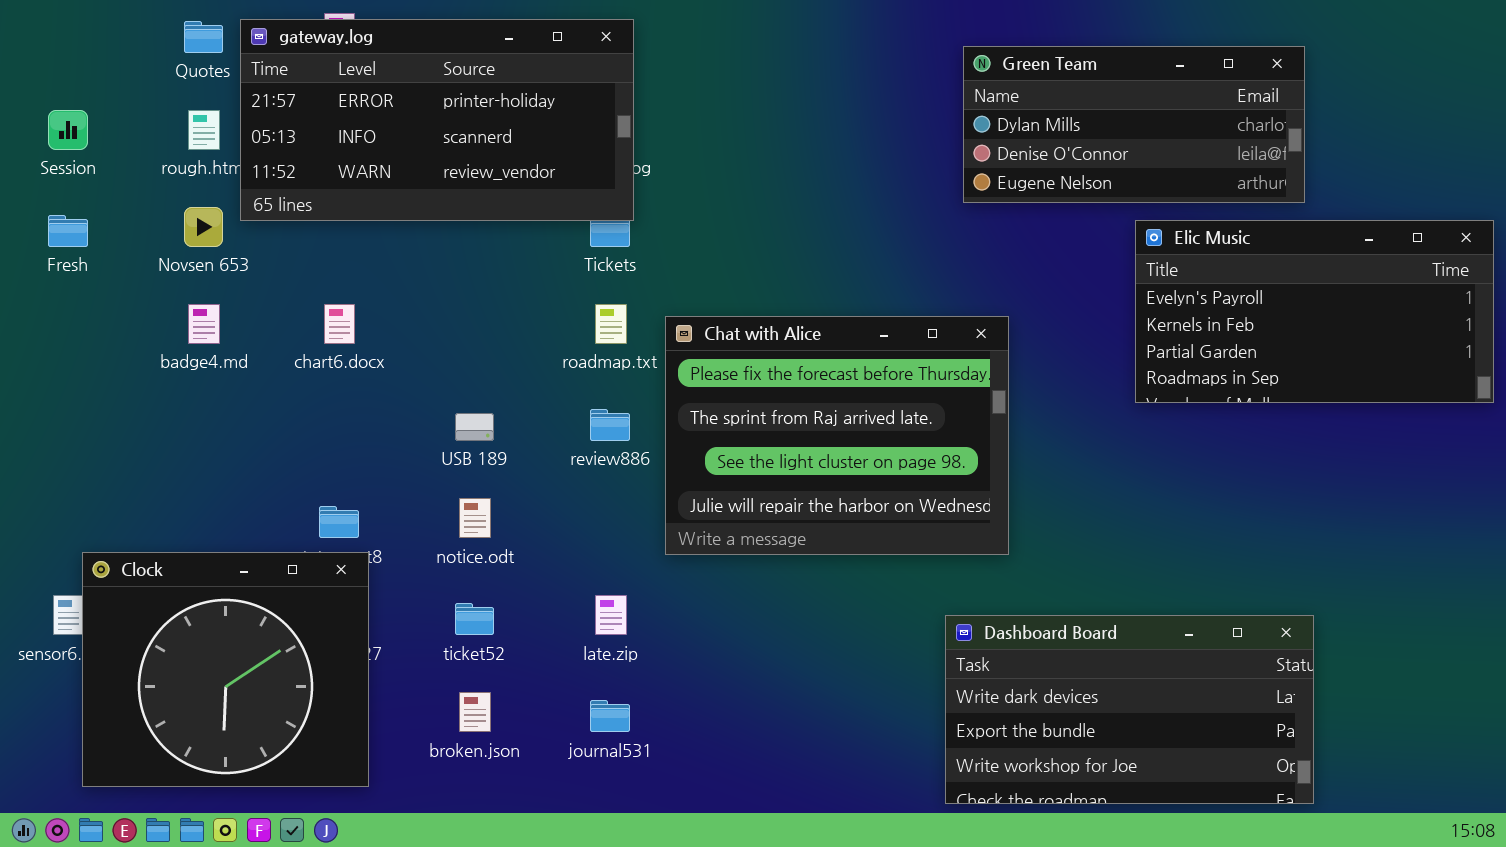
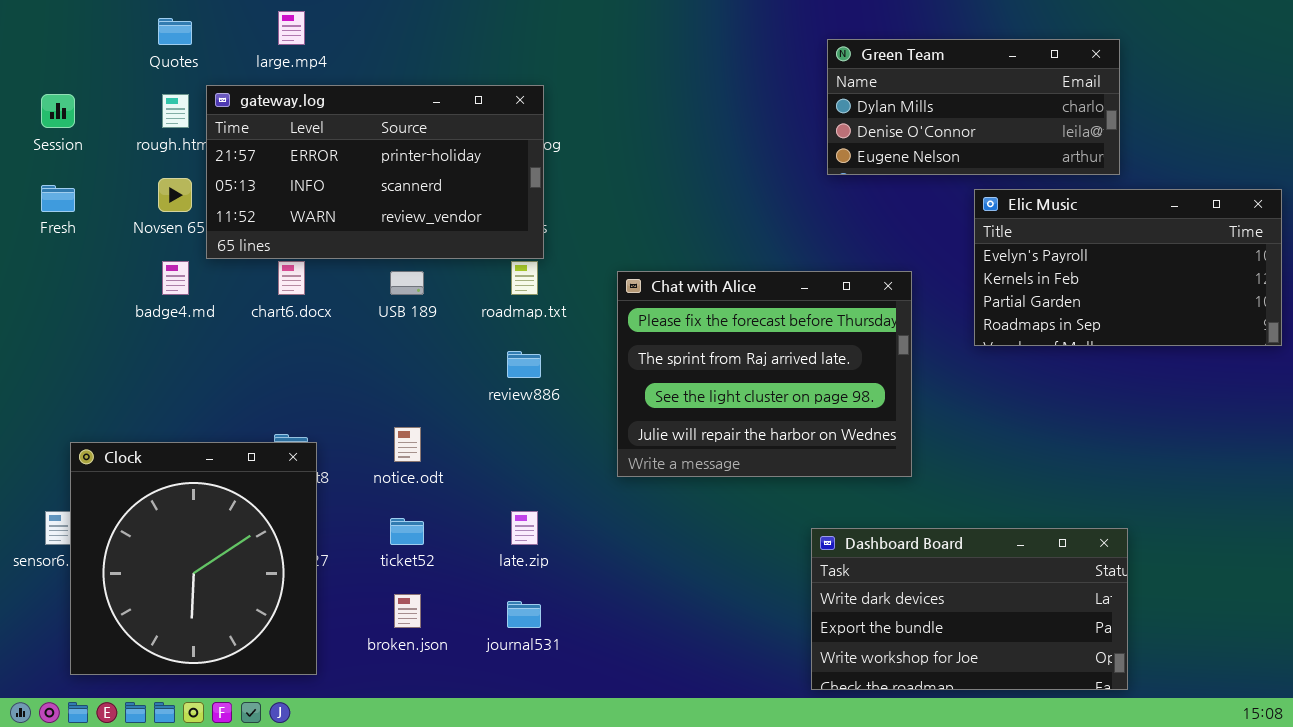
gateway.log: [240,19,634,221] -> [206,85,544,259], moved
Chat with Alice: [665,316,1009,555] -> [617,271,912,477], moved
USB 189: [455,413,494,441] -> [390,271,424,295], moved
Clock: [82,552,369,787] -> [70,442,317,675], resized

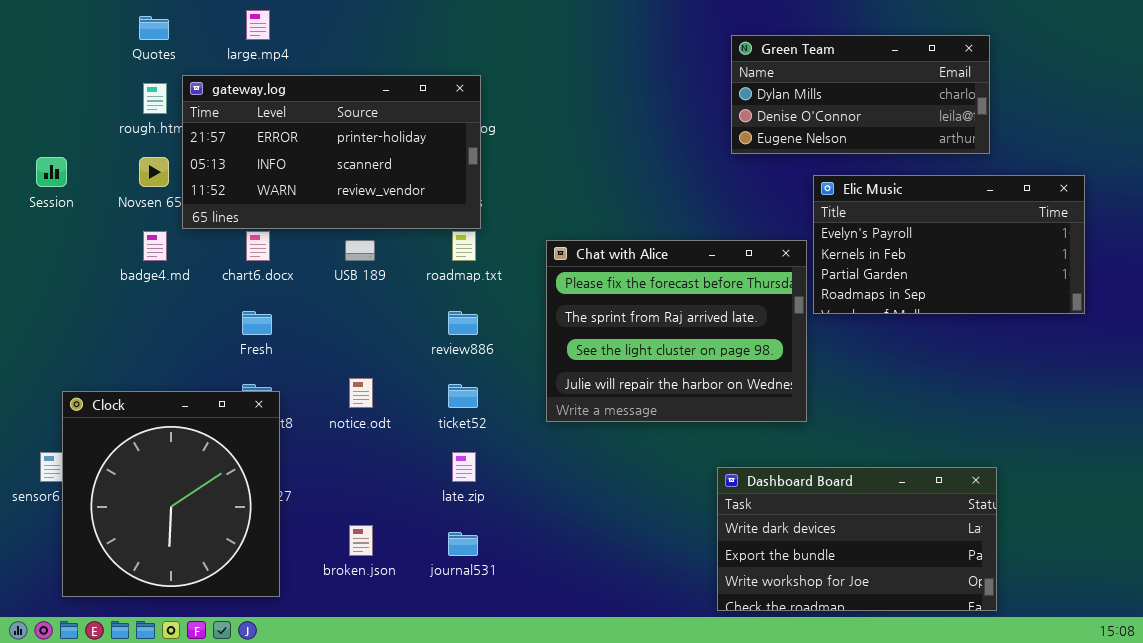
Session: [41,94,75,128] -> [36,157,67,187], moved
Fresh: [41,185,75,212] -> [242,311,272,335], moved
Elic Music: [974,189,1282,346] -> [813,175,1085,314], moved
ticket52: [390,518,424,545] -> [448,384,478,408], moved

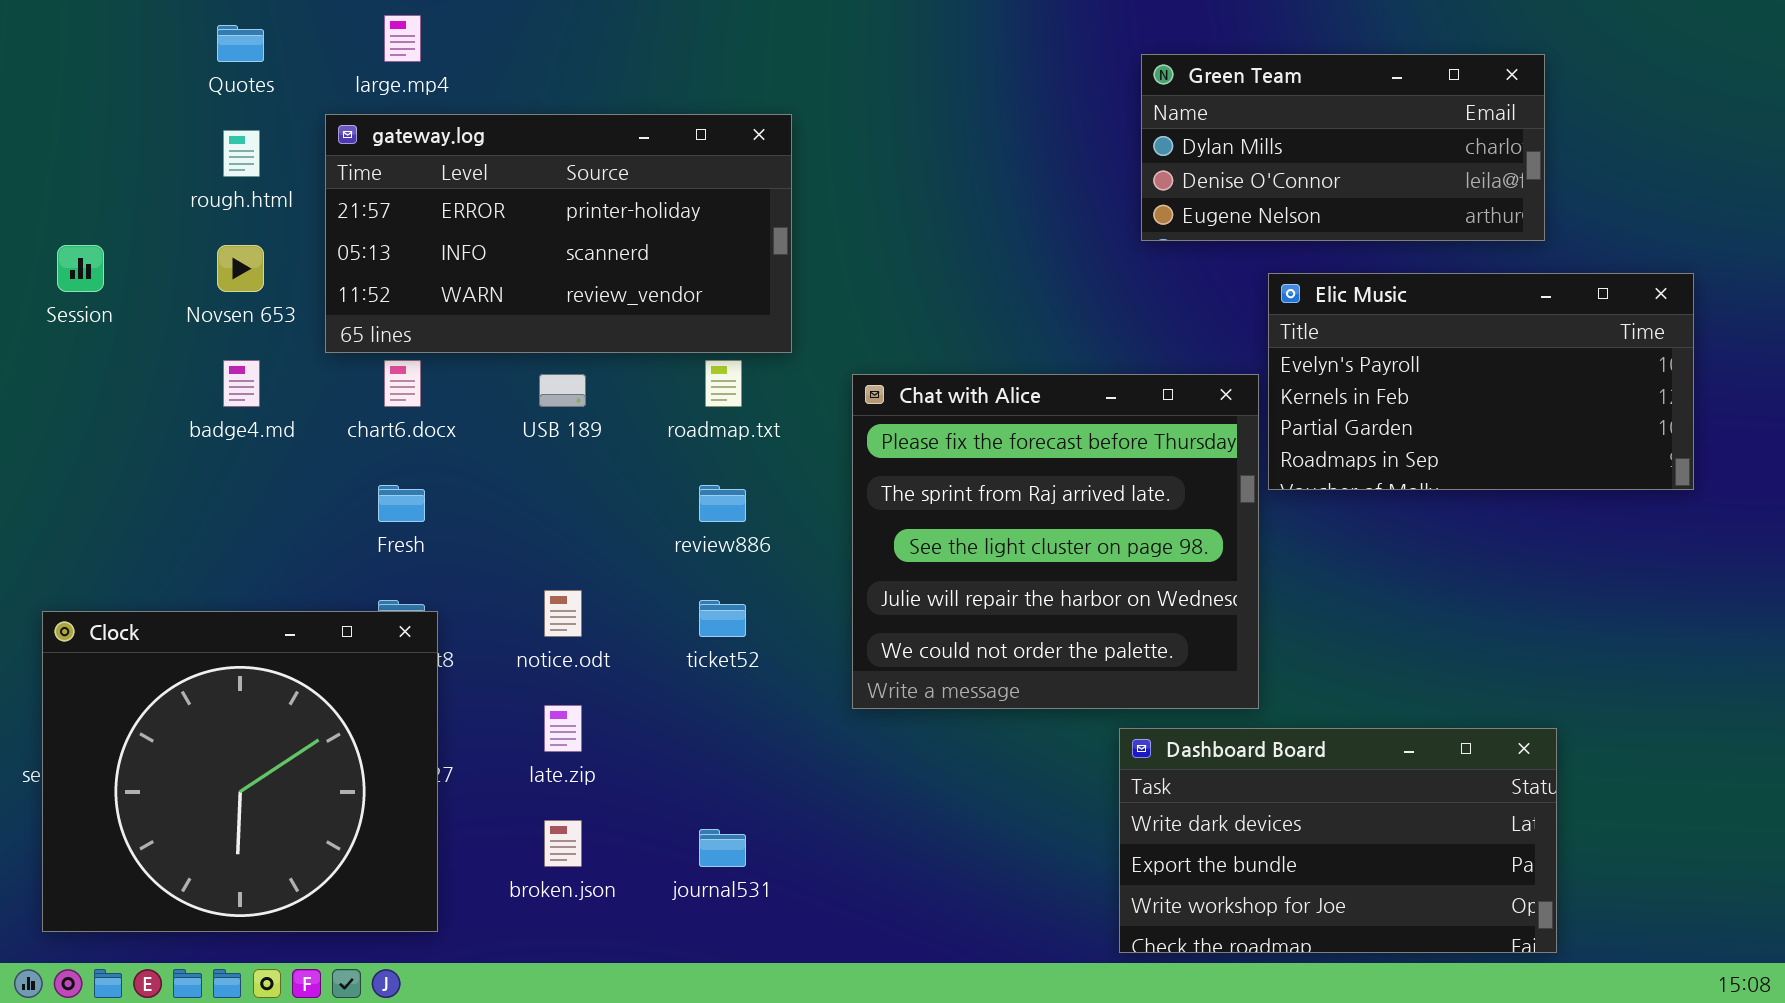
gateway.log: [182,75,481,229] -> [325,114,792,353], moved
Chat with Alice: [546,240,807,422] -> [852,374,1259,709], resized
Clock: [62,391,280,597] -> [42,611,438,932], resized
late.zip: [452,452,476,482] -> [544,705,582,752], moved

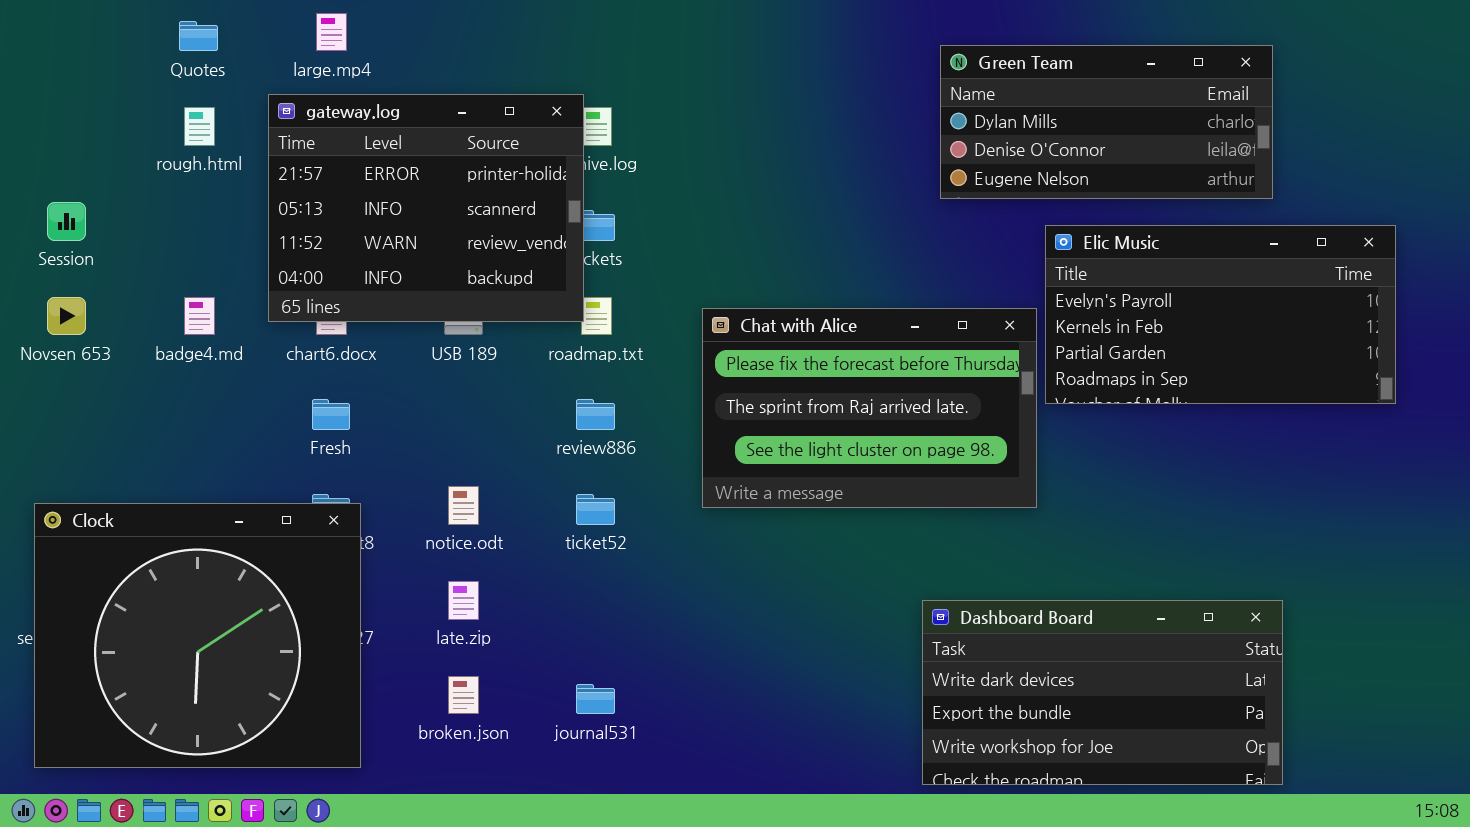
gateway.log: [325,114,792,353] -> [268,94,584,322], resized
Novsen 653: [217,245,264,292] -> [47,297,86,335], moved
Chat with Alice: [852,374,1259,709] -> [702,308,1037,508], resized

